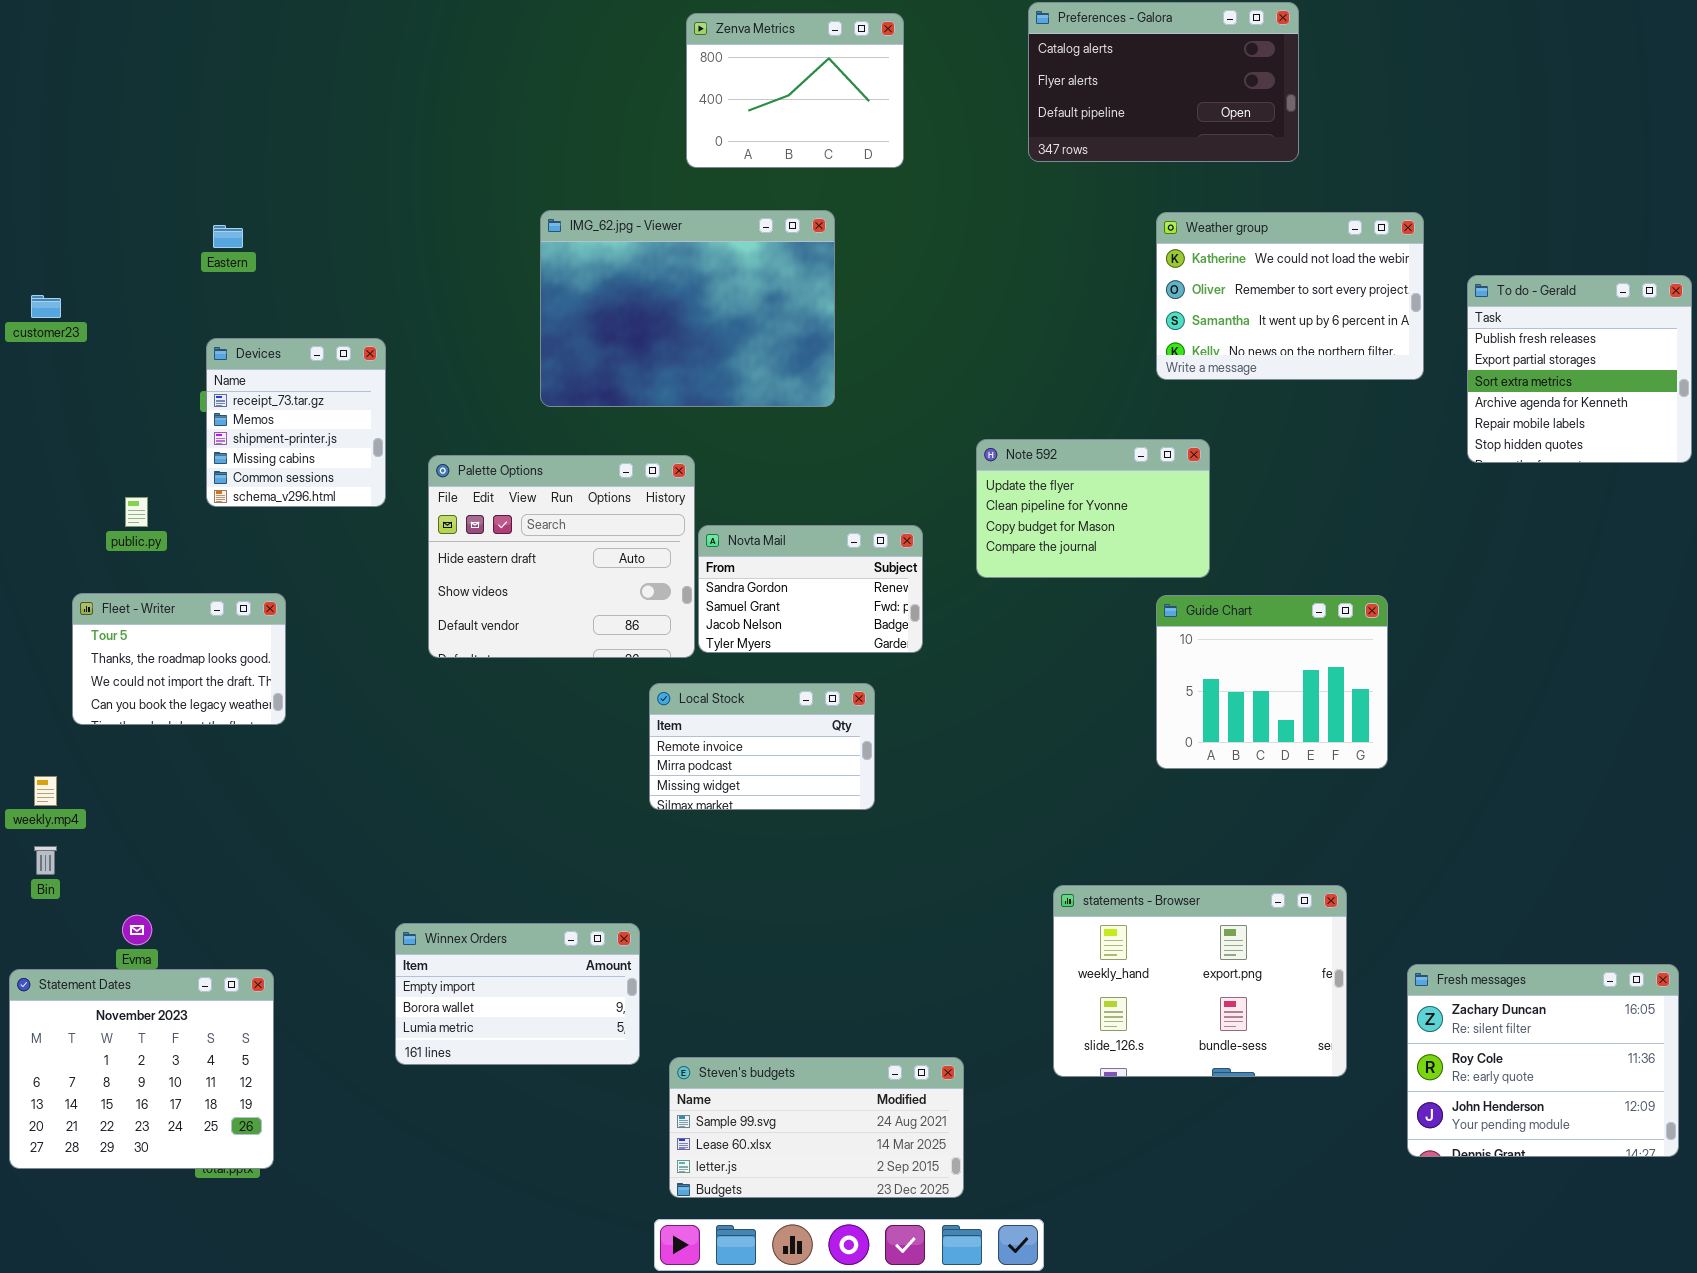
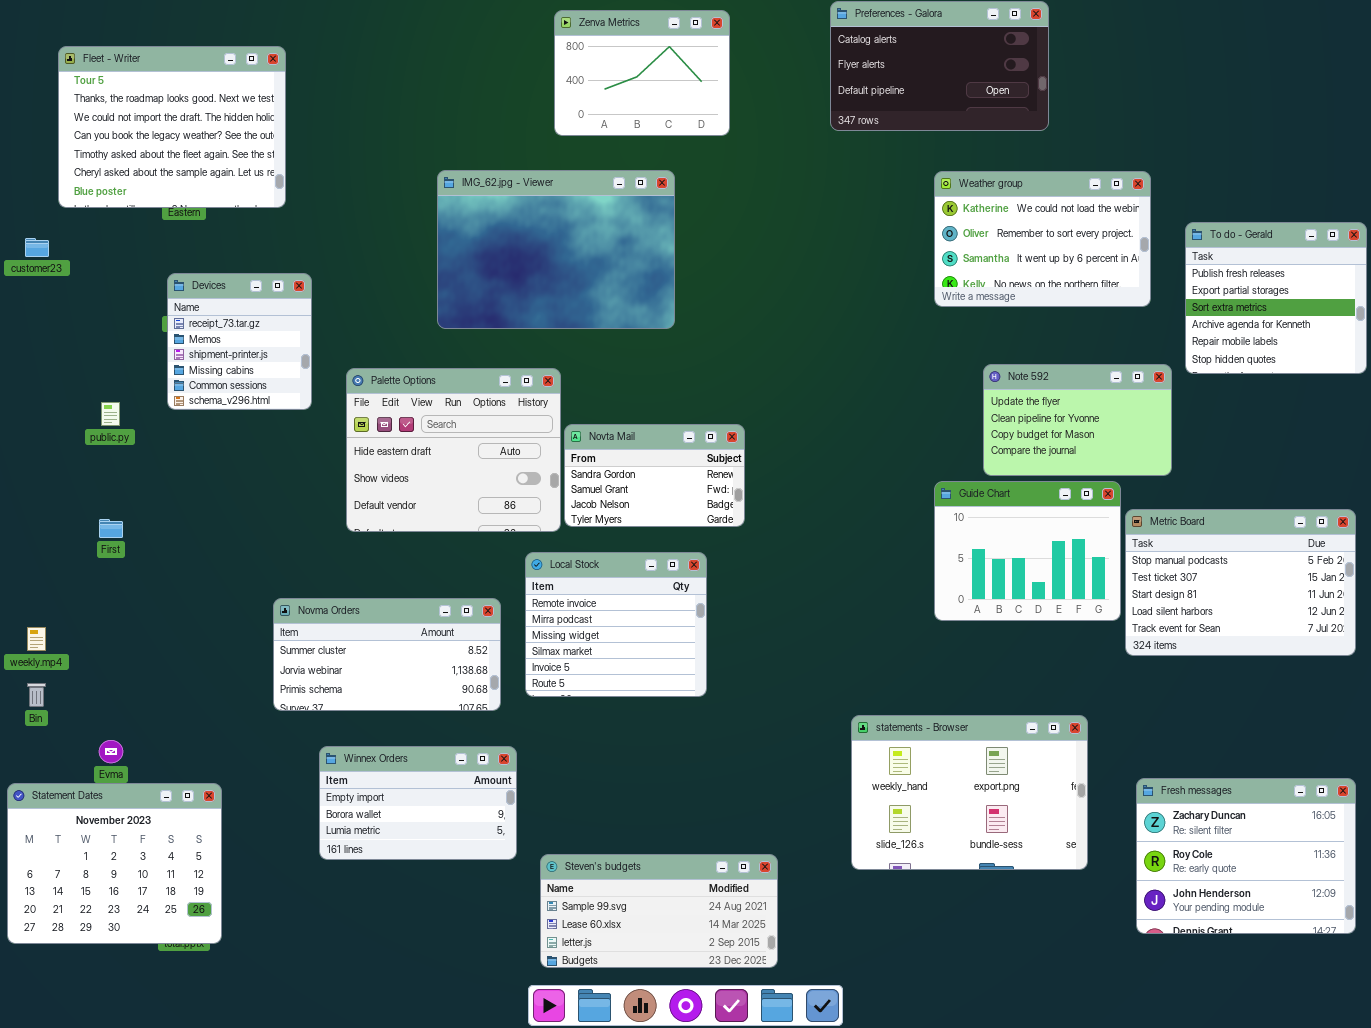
Note 592: [976,439,1210,578] -> [983,364,1172,476], moved
Fleet - Writer: [72,593,286,725] -> [58,46,286,208], moved, resized
Metric Board: none -> [1125,509,1356,656], opened
Local Stock: [649,683,875,810] -> [525,552,707,697], resized
Novma Orders: none -> [273,598,501,711], opened

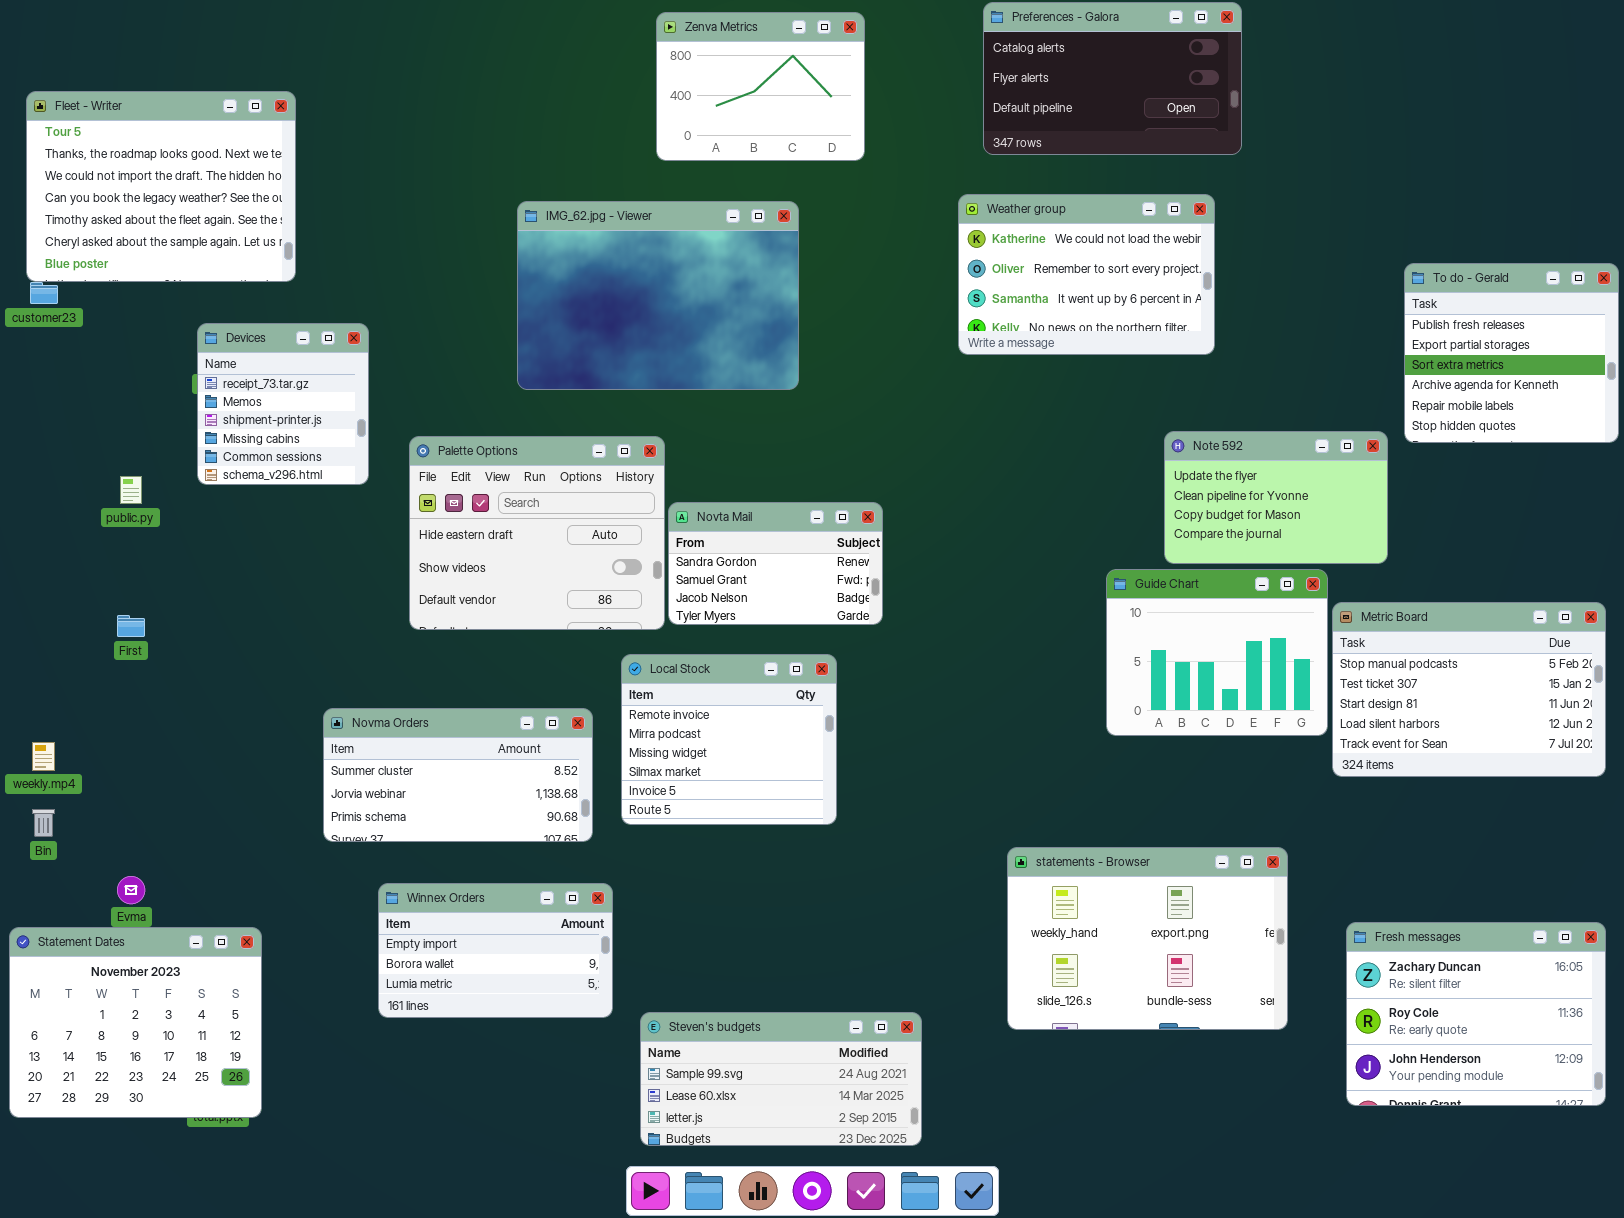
Fleet - Writer: [58,46,286,208] -> [26,91,296,282], moved
Weather group: [934,171,1151,307] -> [958,194,1215,355], moved

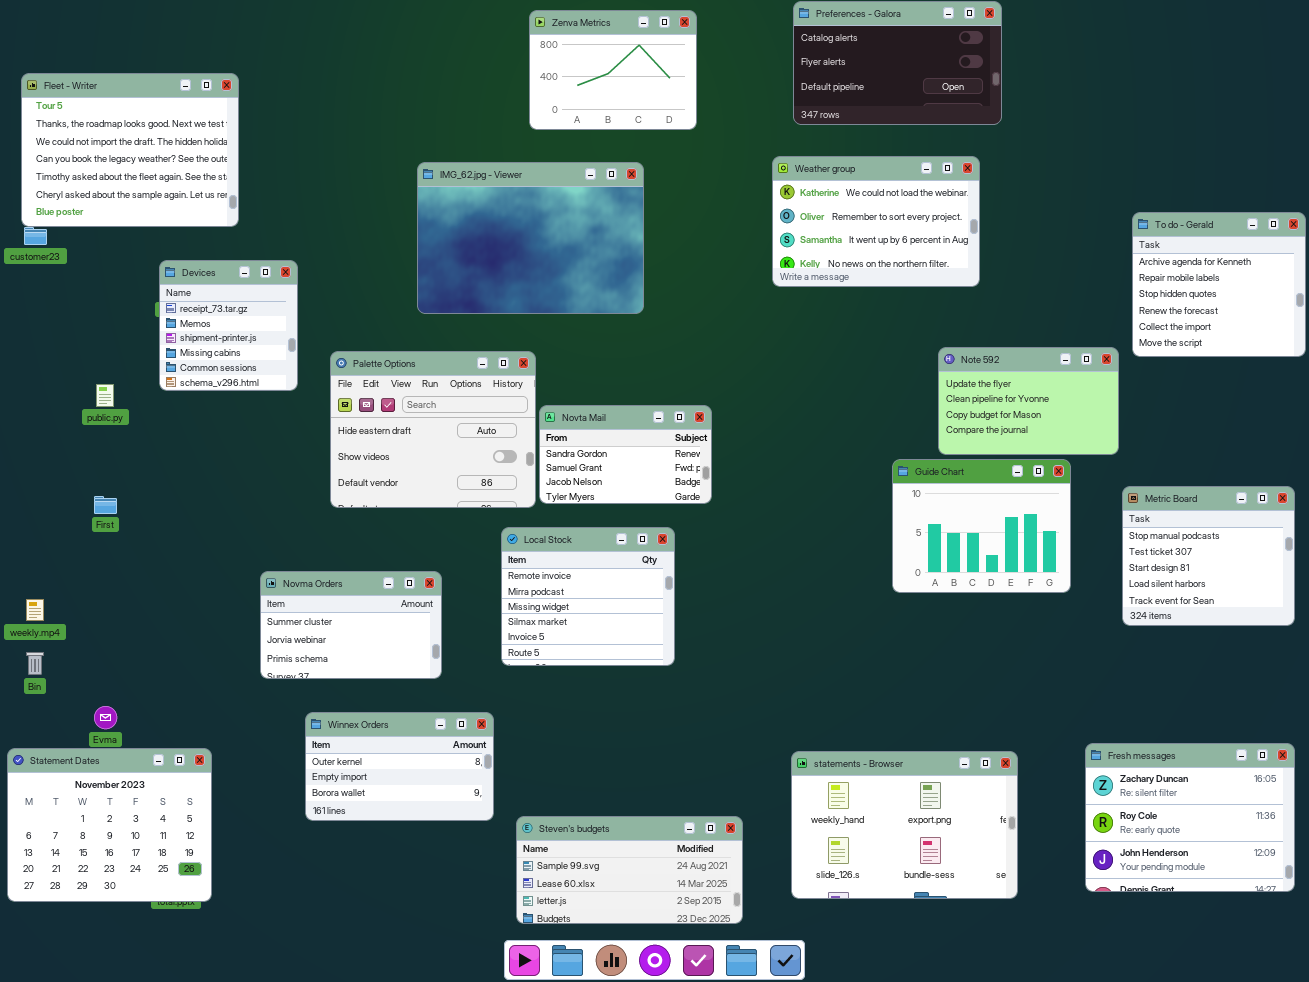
To do - Gerald: [1404,263,1619,443] -> [1132,212,1306,357], scrolled down 3 rows
Metric Board: [1332,602,1606,777] -> [1122,486,1295,626], resized
Novma Orders: [323,708,593,842] -> [260,571,442,679], resized
statements - Browser: [1007,847,1288,1030] -> [791,751,1018,899], moved
Winnex Orders: [378,883,613,1018] -> [305,712,494,821], scrolled up 1 row

